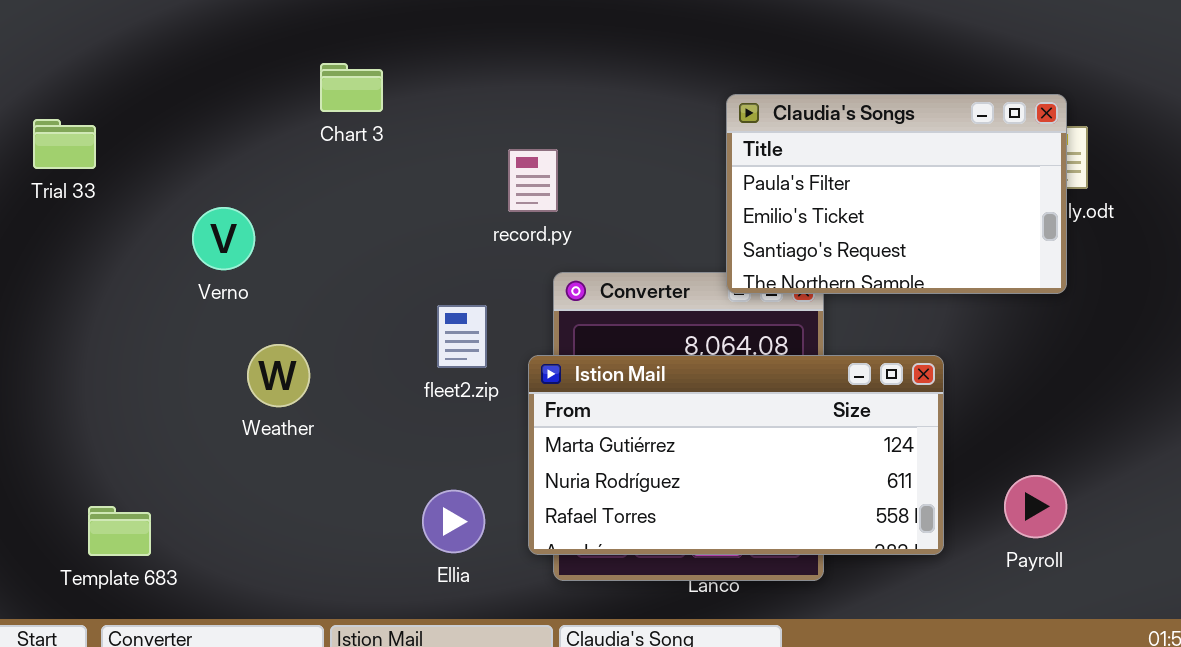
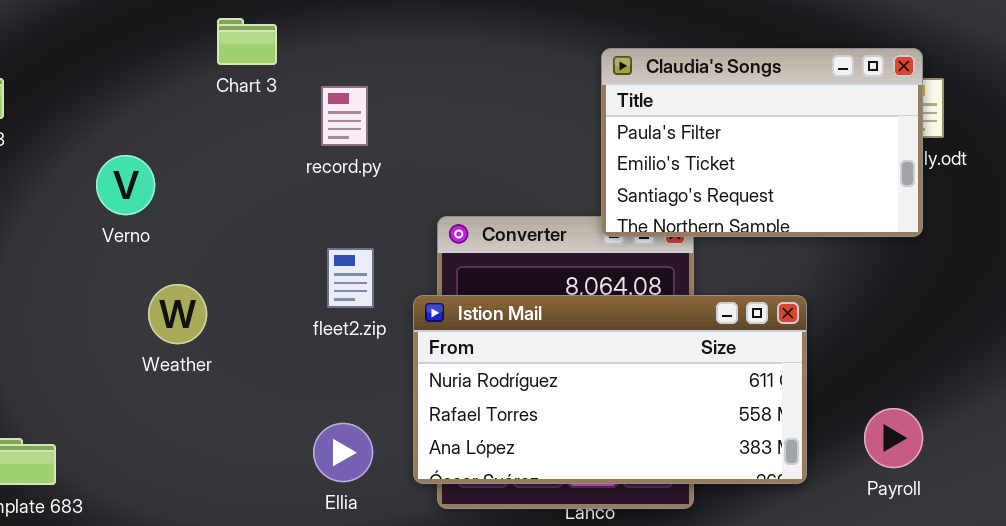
record.py: [508,149,558,212] -> [321,86,368,146], moved
Istion Mail: [528,355,944,555] -> [413,295,807,484], scrolled down 1 row

